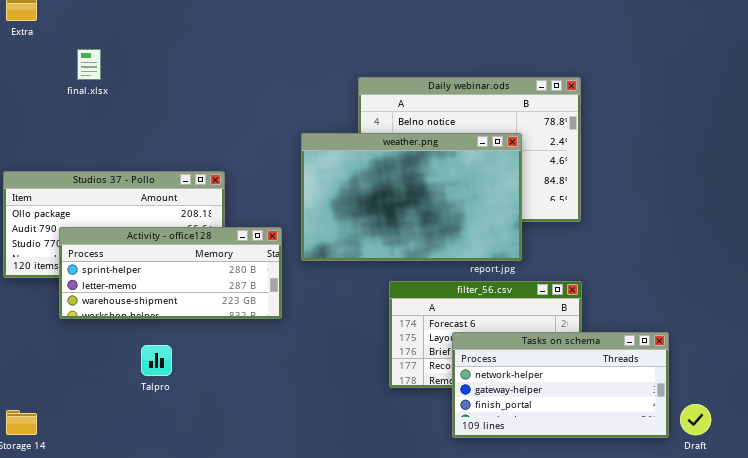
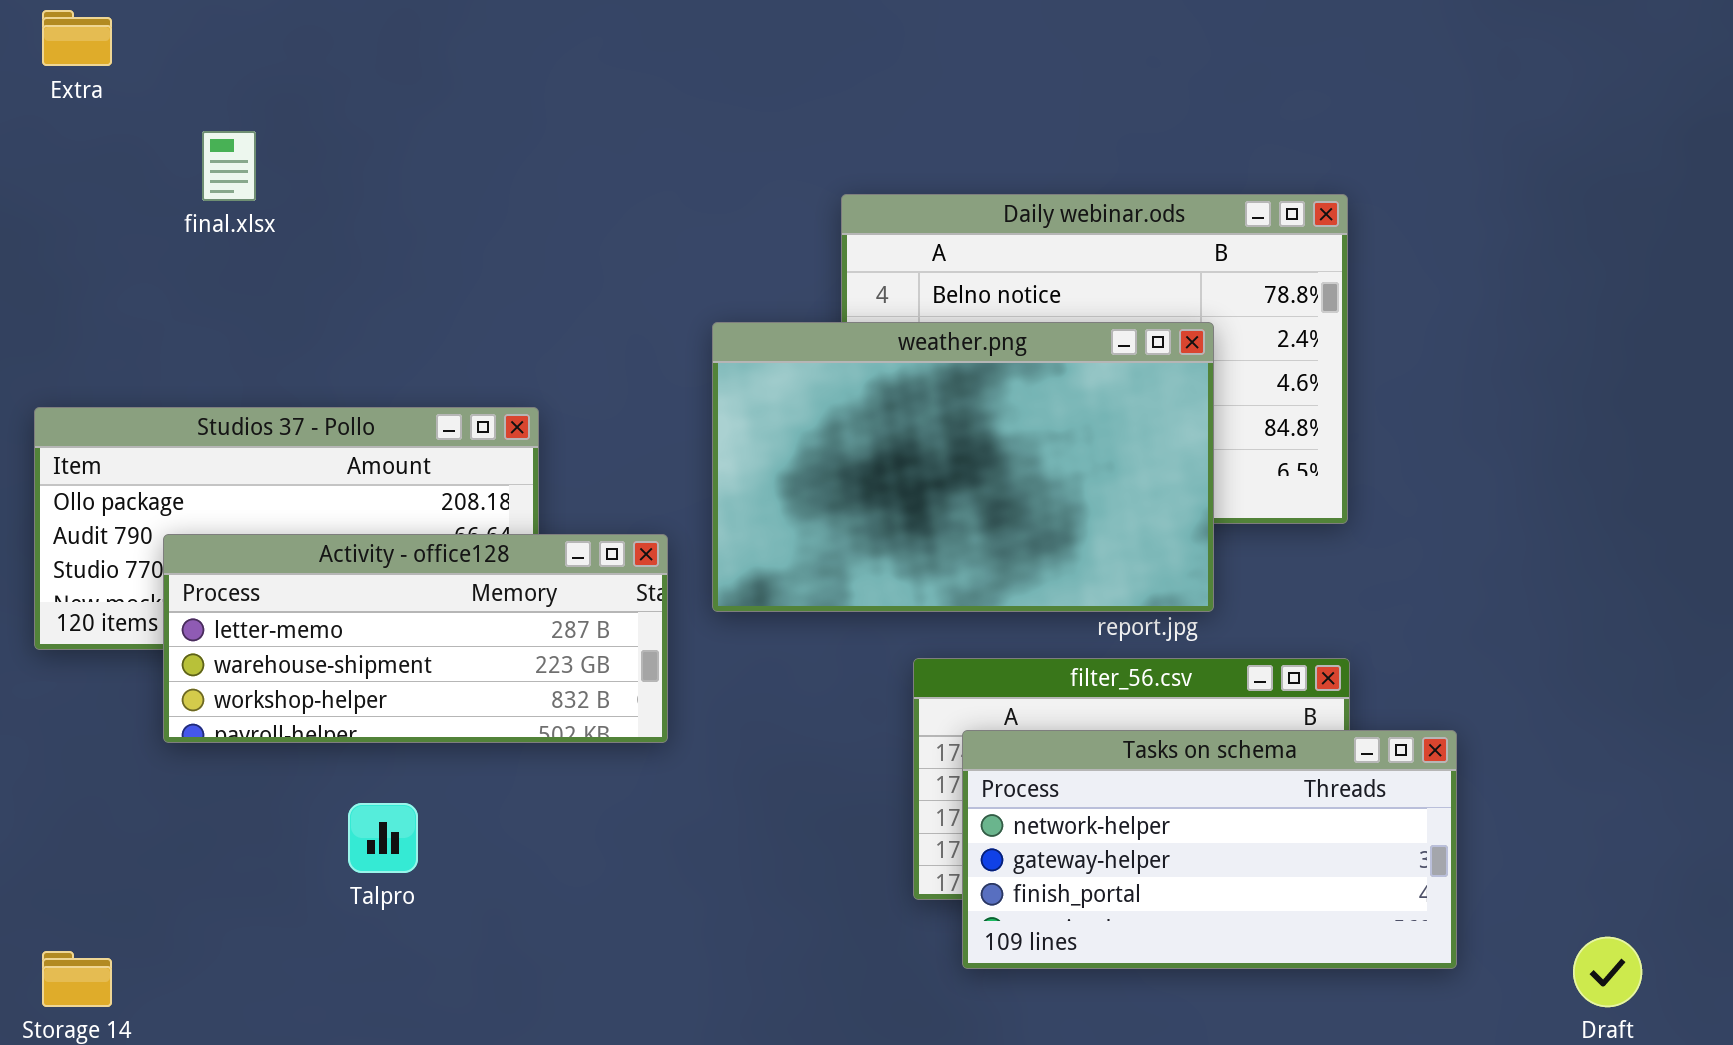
Activity - office128: [59,227,282,319] -> [163,534,668,743], scrolled down 1 row
Tasks on schema: [452,332,669,438] -> [962,730,1457,969], moved

